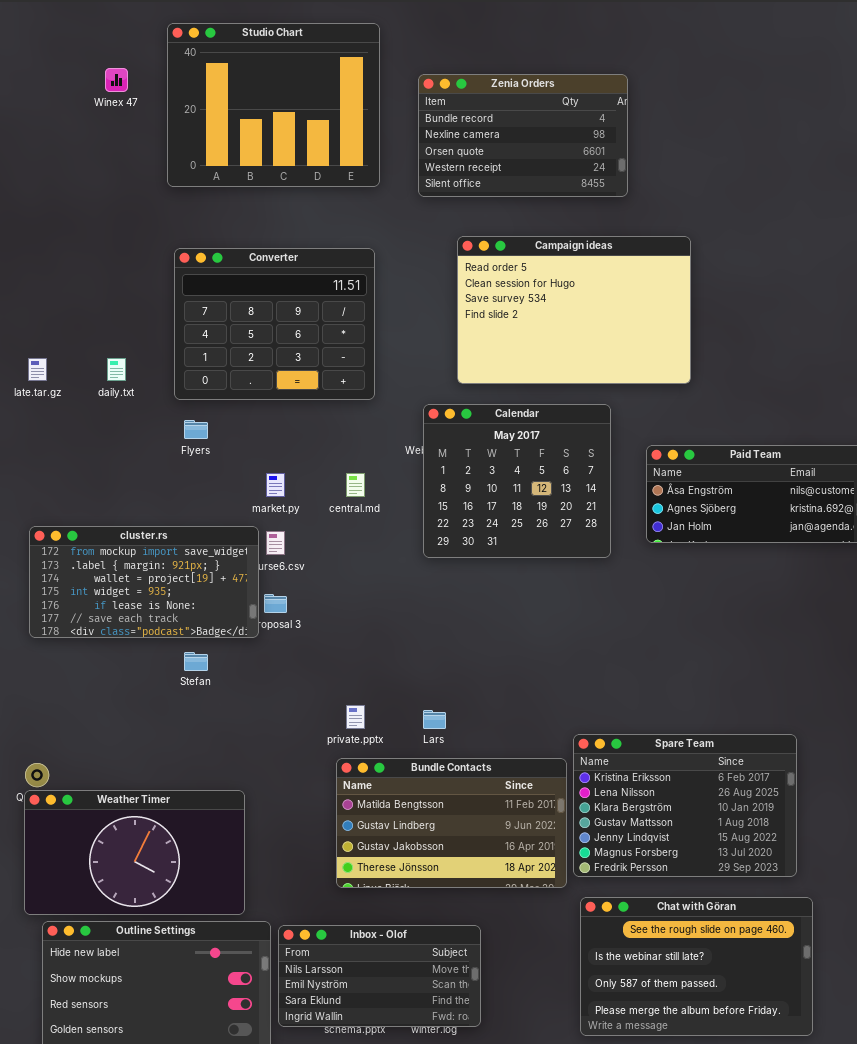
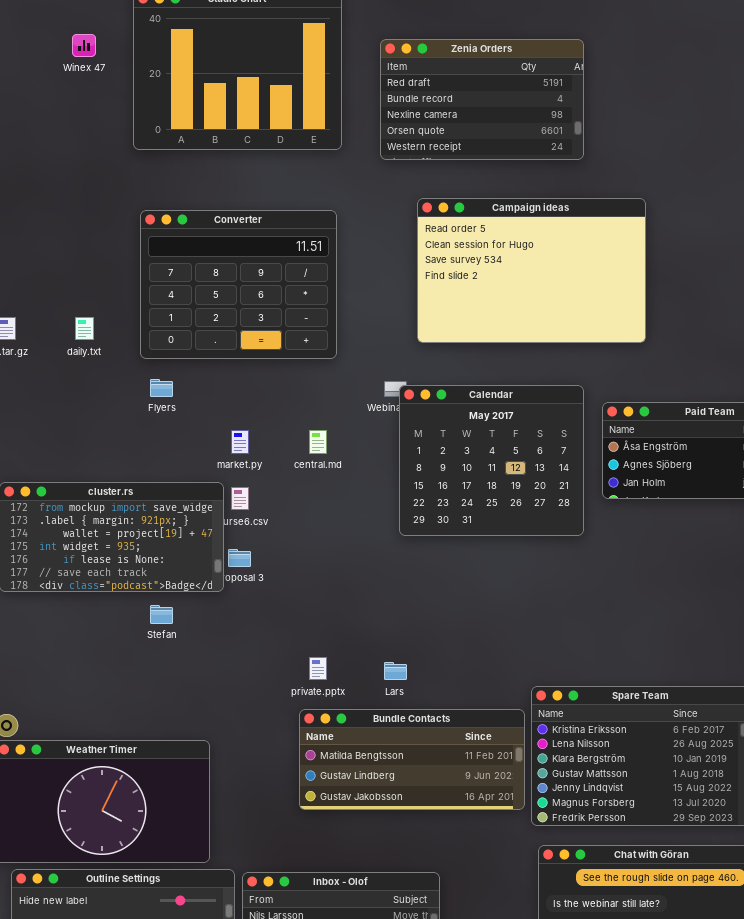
Zenia Orders: [418,74,628,197] -> [380,39,584,160], scrolled up 1 row
Calendar: [423,404,611,558] -> [399,385,584,536], moved
Bundle Contacts: [336,758,567,888] -> [299,709,525,810], resized

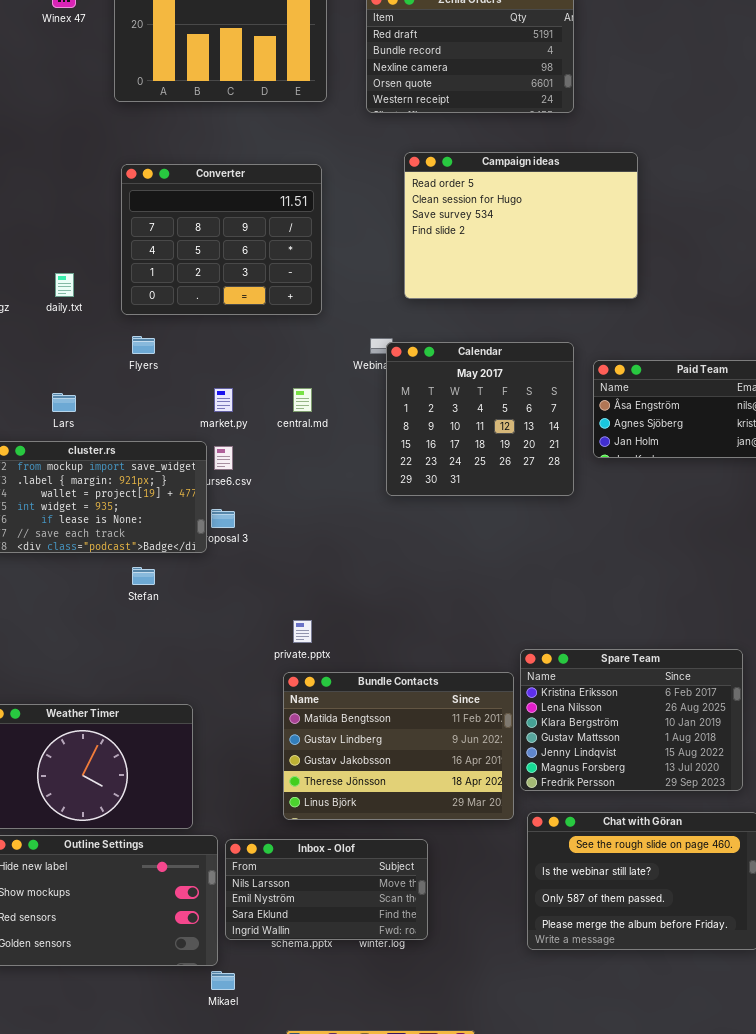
Lars: [384,662,407,680] -> [52,393,76,412], moved
Bundle Contacts: [299,709,525,810] -> [283,672,514,820], resized

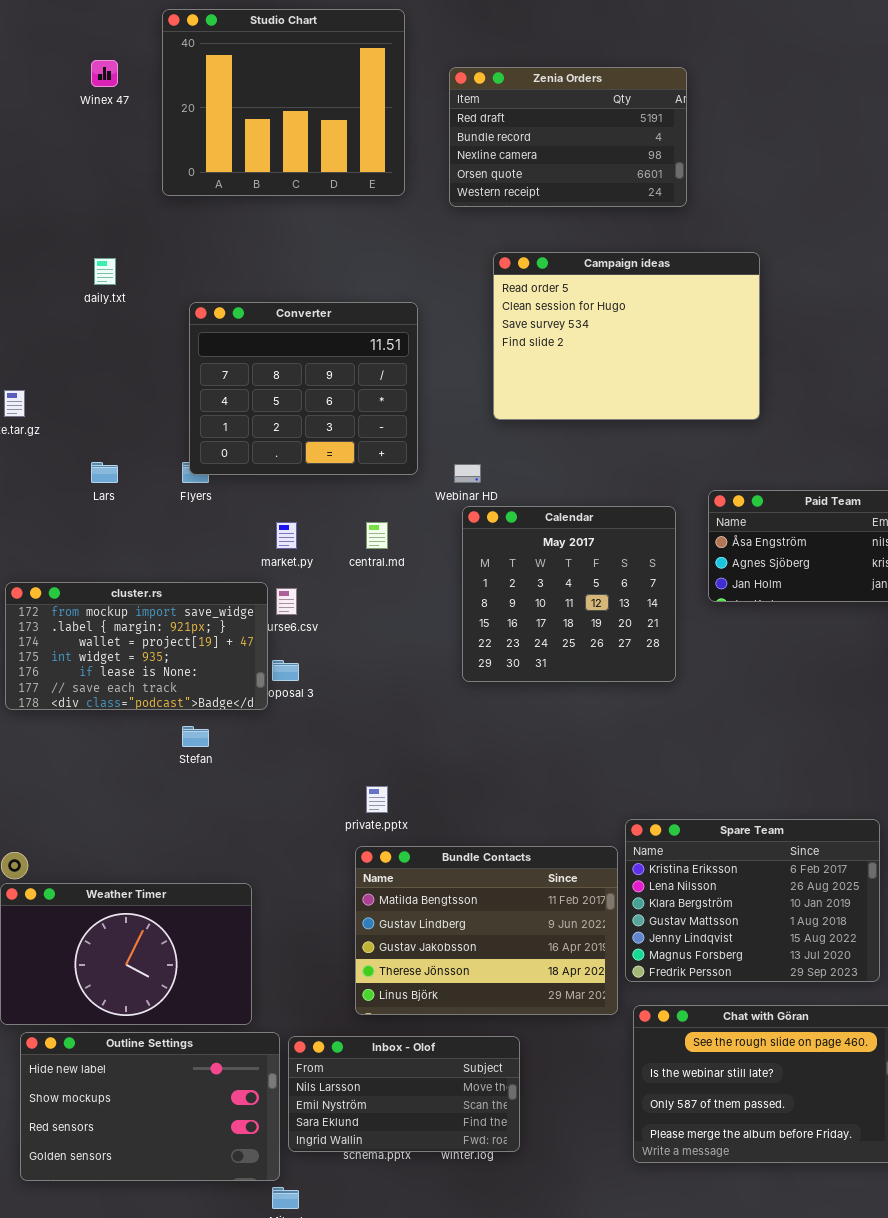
Converter: [121,164,322,315] -> [189,302,418,475], moved
daily.txt: [55,273,74,297] -> [94,258,116,285], moved
Calendar: [386,342,574,496] -> [462,506,676,682], moved
Lars: [52,393,76,412] -> [91,462,118,483], moved

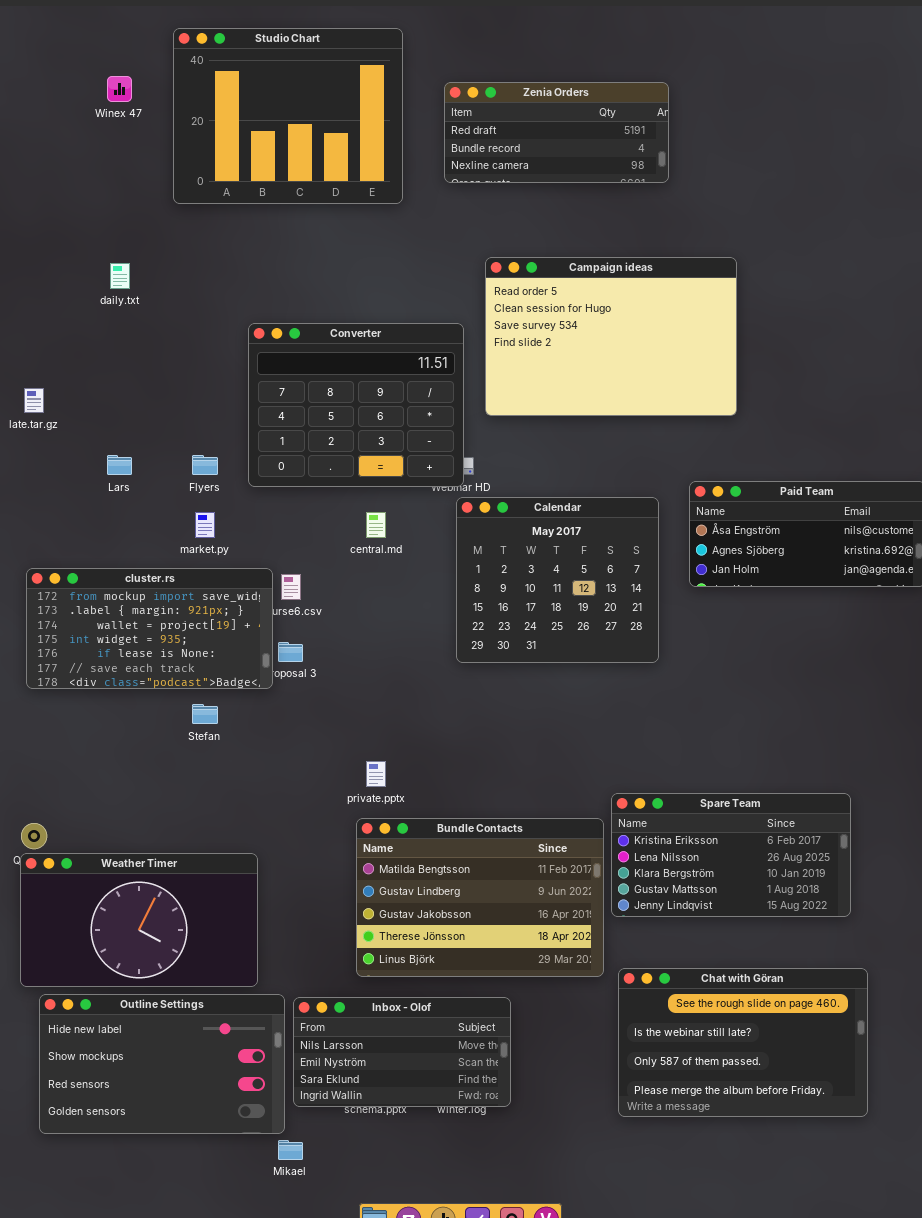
Zenia Orders: [449,67,687,207] -> [444,82,669,183], resized
Converter: [189,302,418,475] -> [248,323,464,487], moved
market.py: [276,522,297,549] -> [195,512,215,538], moved
Spare Team: [625,819,880,982] -> [611,793,851,917], resized

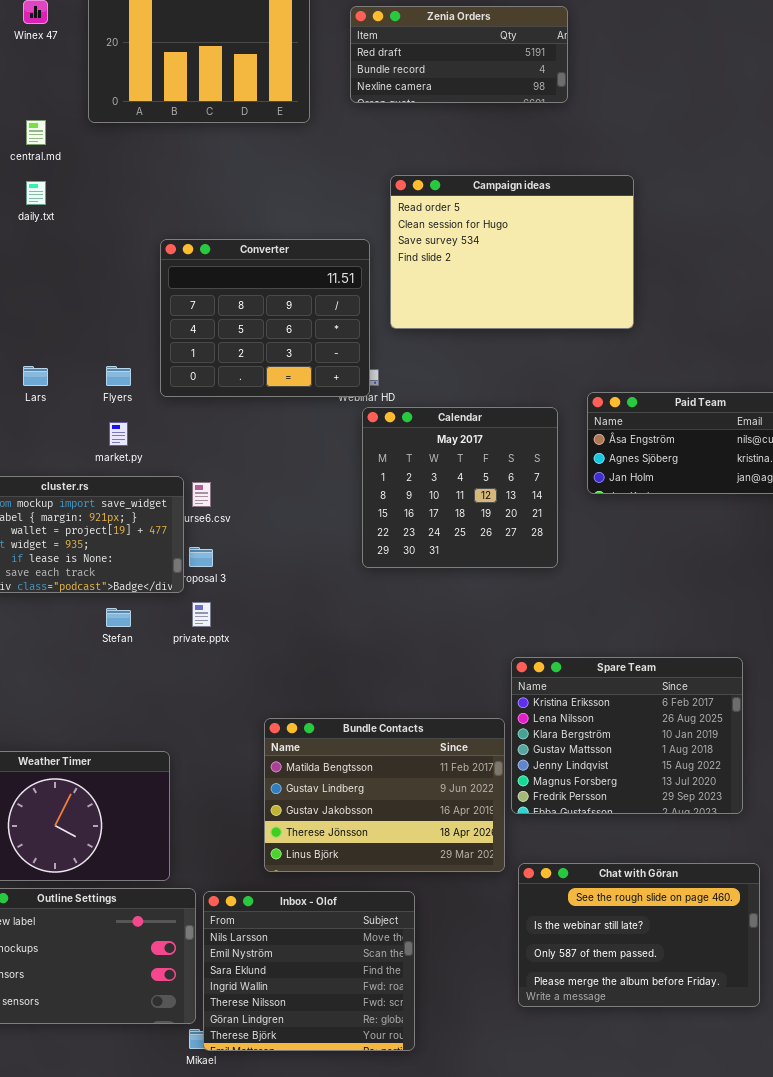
central.md: [366,512,386,538] -> [26,120,46,145], moved
private.pptx: [366,761,386,787] -> [192,602,211,627], moved
Spare Team: [611,793,851,917] -> [511,657,743,814], resized
Inbox - Olof: [293,997,511,1107] -> [203,891,415,1051], resized

